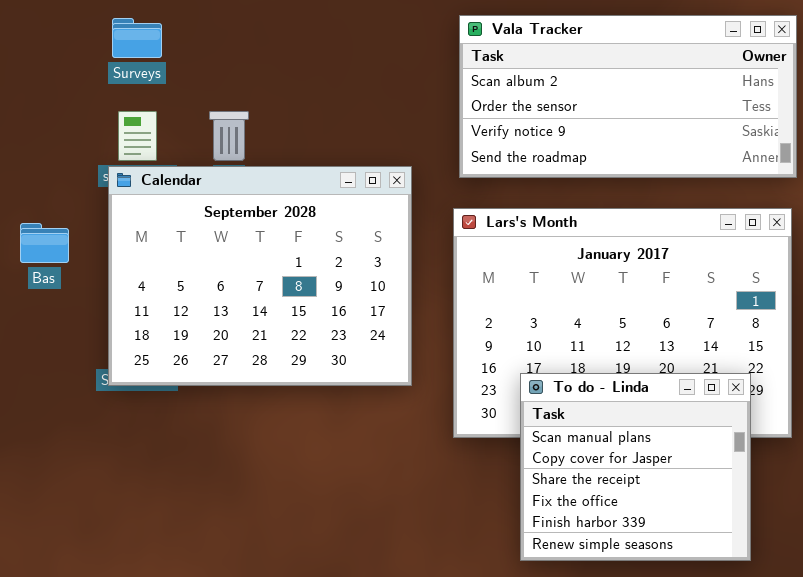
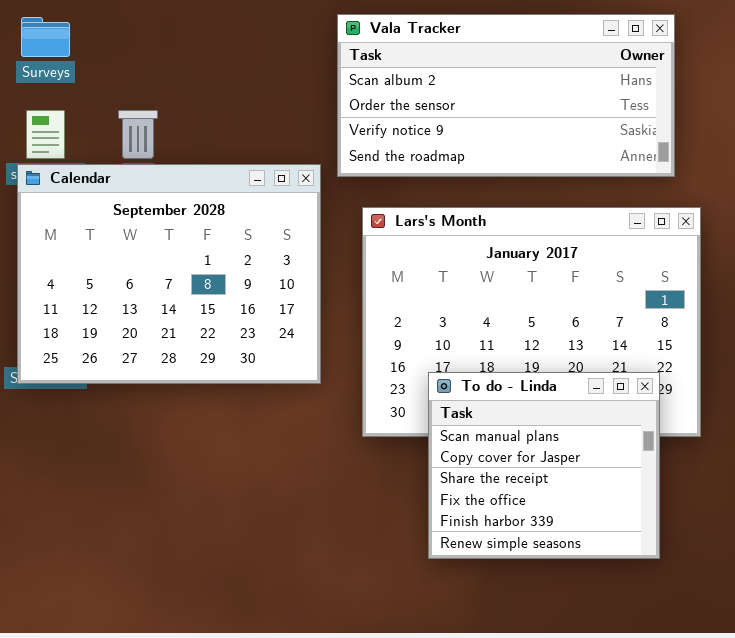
Vala Tracker: [459,15,797,178] -> [337,14,675,177], moved

